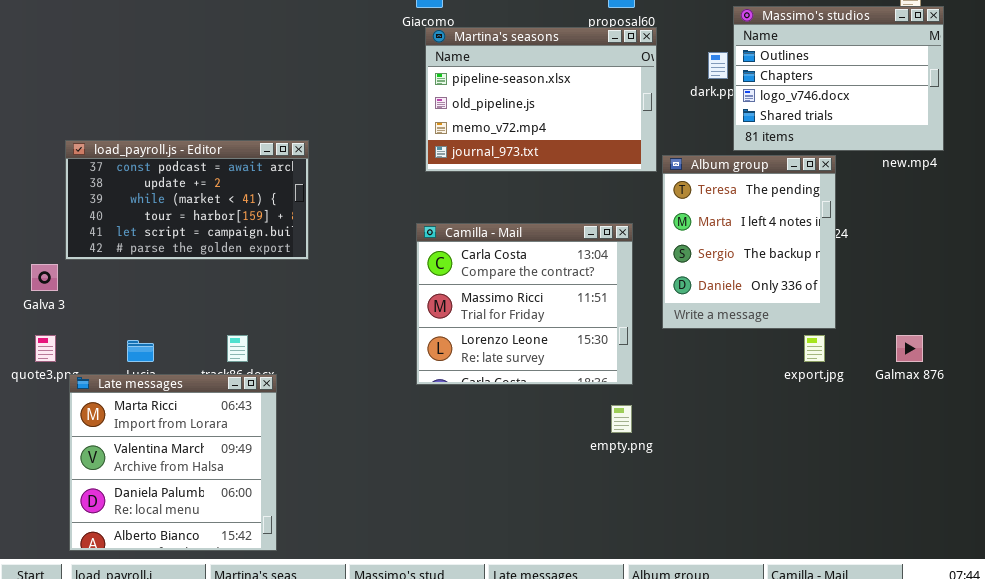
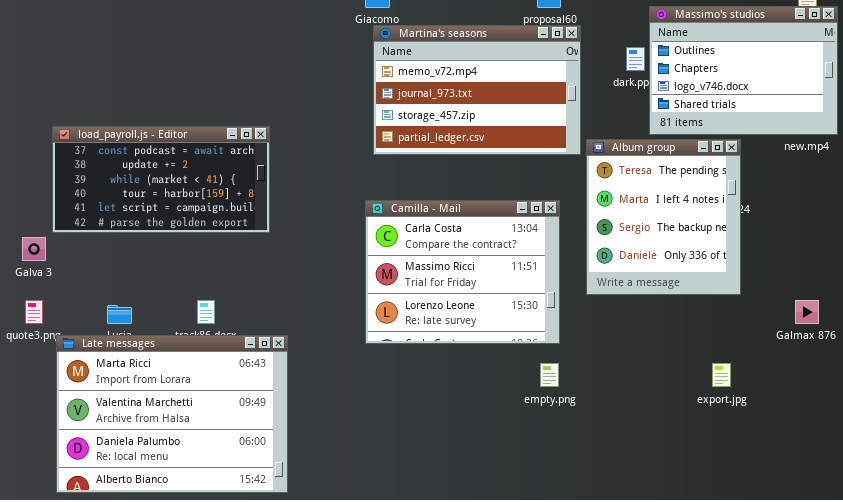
Martina's seasons: [425,27,657,172] -> [373,25,581,155], scrolled down 2 rows
export.jpg: [804,335,825,362] -> [712,363,731,387], moved
Late messages: [69,374,277,551] -> [56,335,288,493], resized

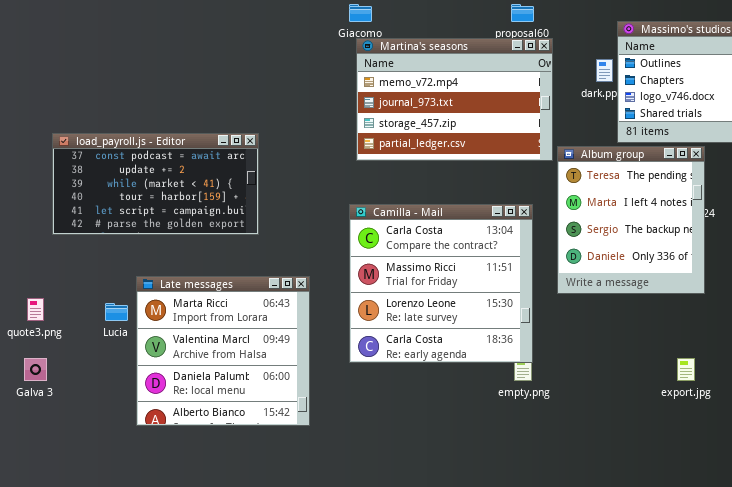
Camilla - Mail: [365,200,560,344] -> [349,204,533,363], resized
Galva 3: [22,237,46,261] -> [24,358,47,381], moved
Late messages: [56,335,288,493] -> [136,276,310,426], moved, resized

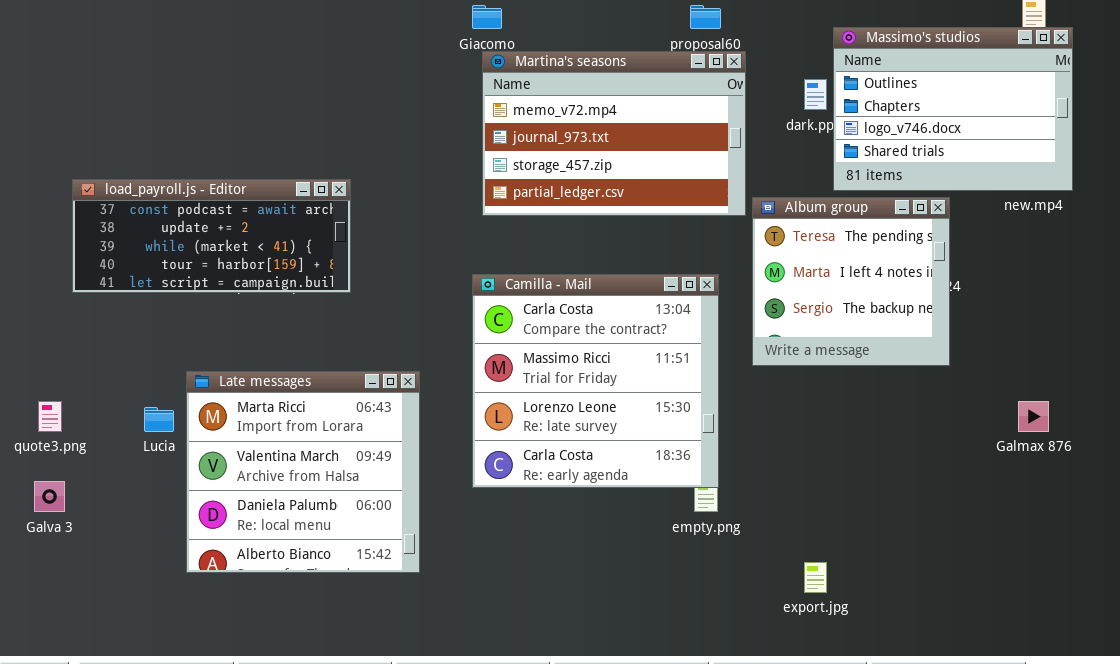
load_payroll.js - Editor: [52,133,259,235] -> [72,179,351,293], resized
Album group: [557,146,705,294] -> [752,197,950,366], resized
export.jpg: [677,358,695,381] -> [804,562,827,593], moved

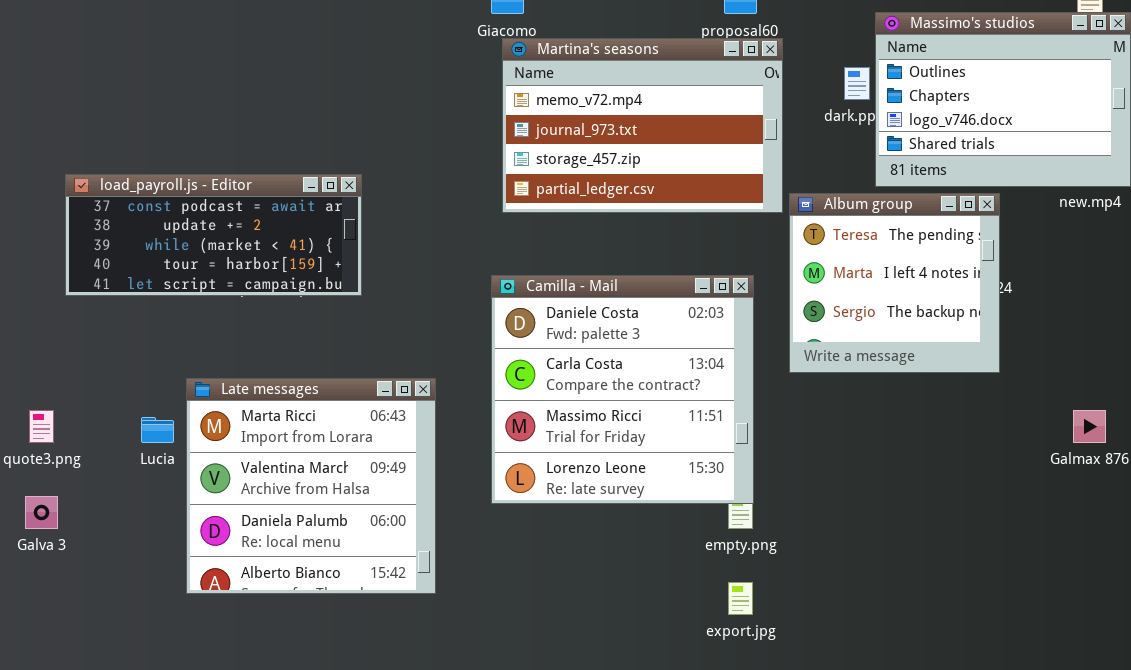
Camilla - Mail: [472,274,719,488] -> [491,275,754,504], scrolled up 1 row
export.jpg: [804,562,827,593] -> [728,582,753,615], moved

